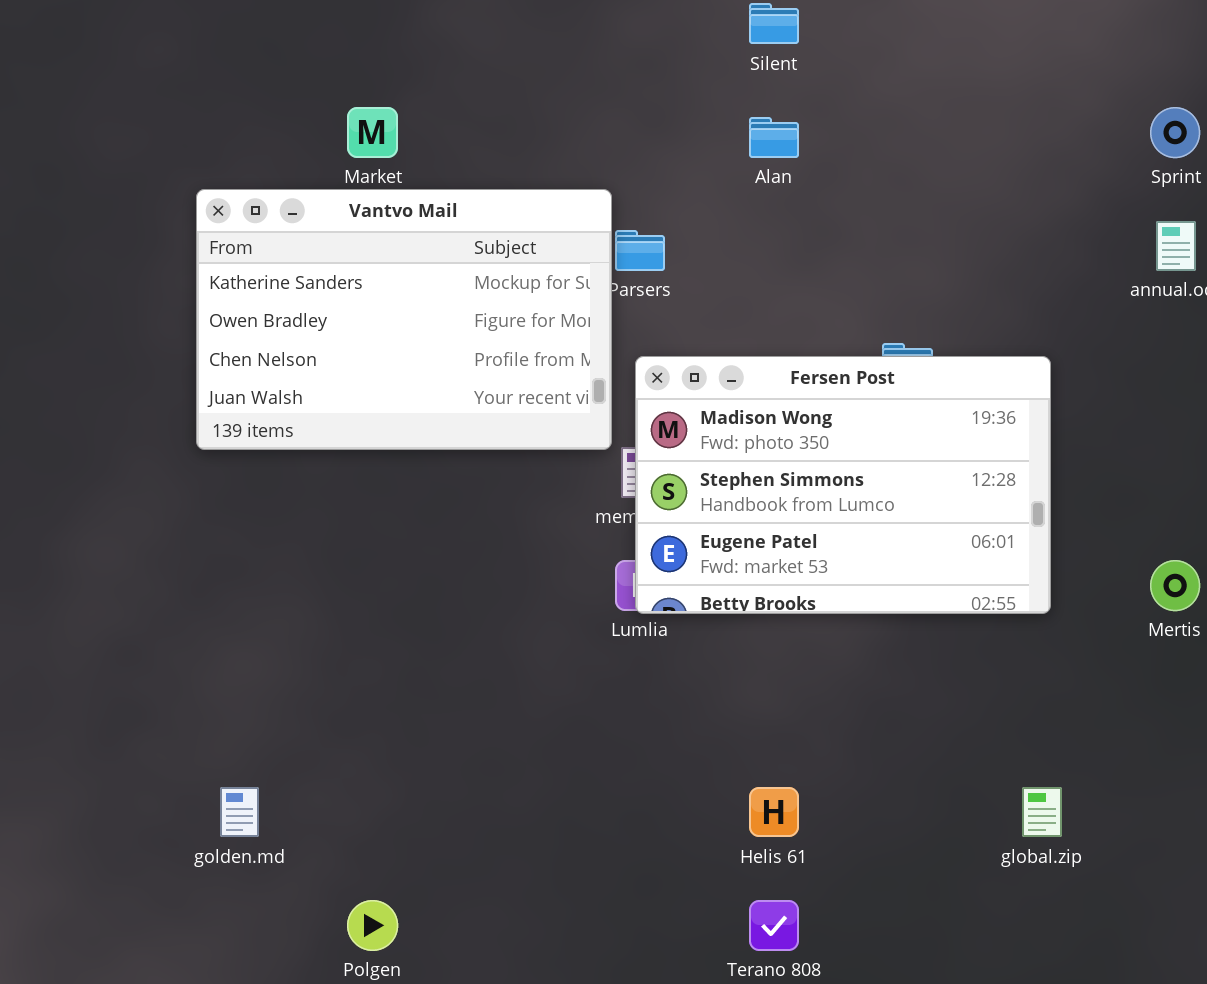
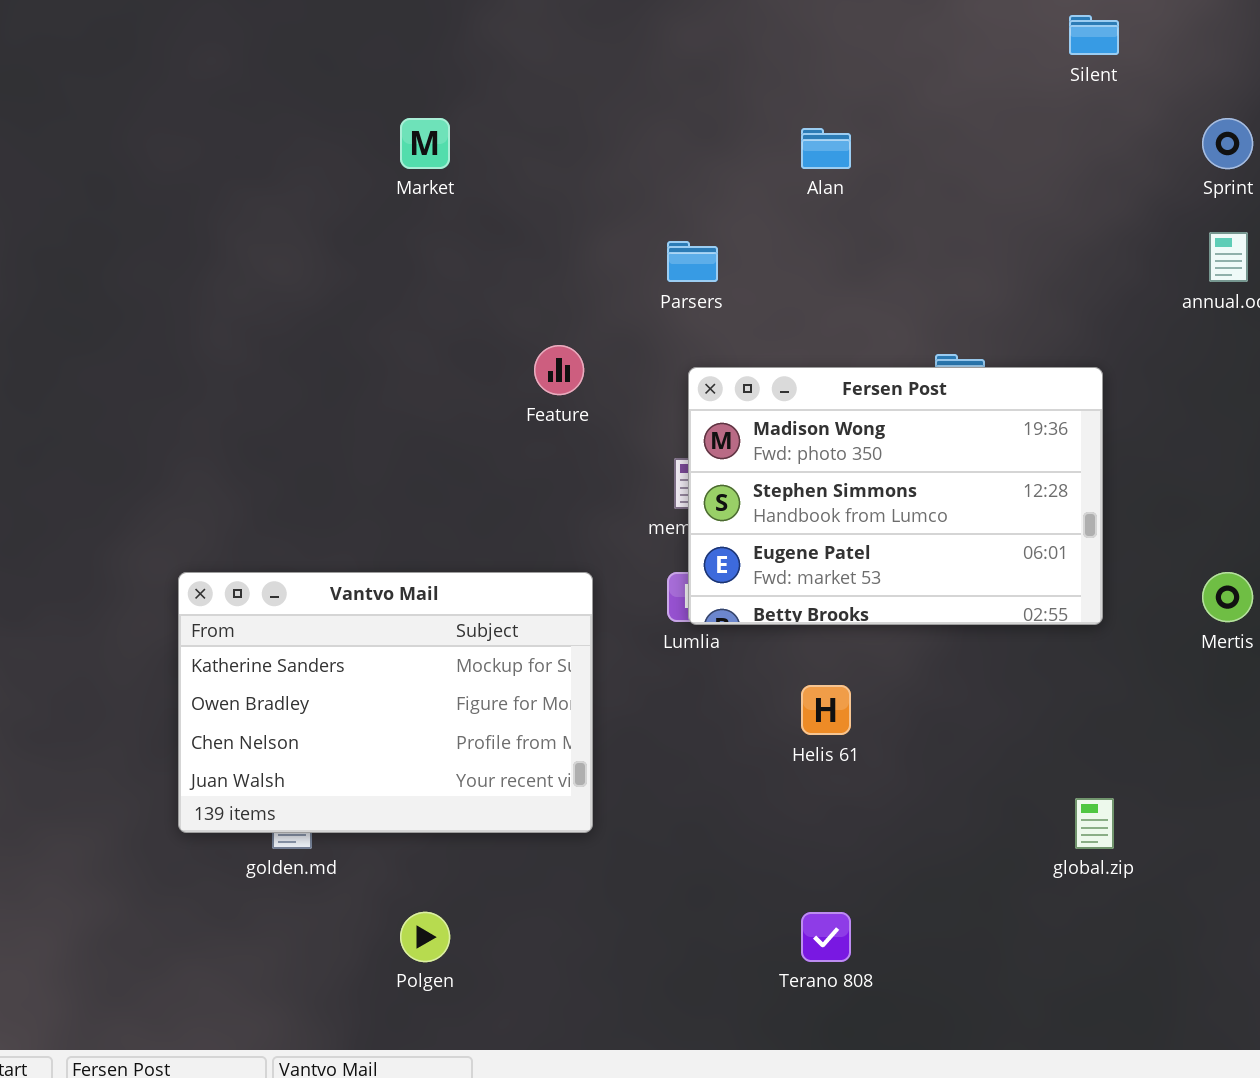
Silent: [749,3,799,44] -> [1069,15,1119,55], moved
Vantvo Mail: [196,189,612,450] -> [178,572,593,833], moved
Helis 61: [749,787,799,837] -> [801,685,851,735], moved

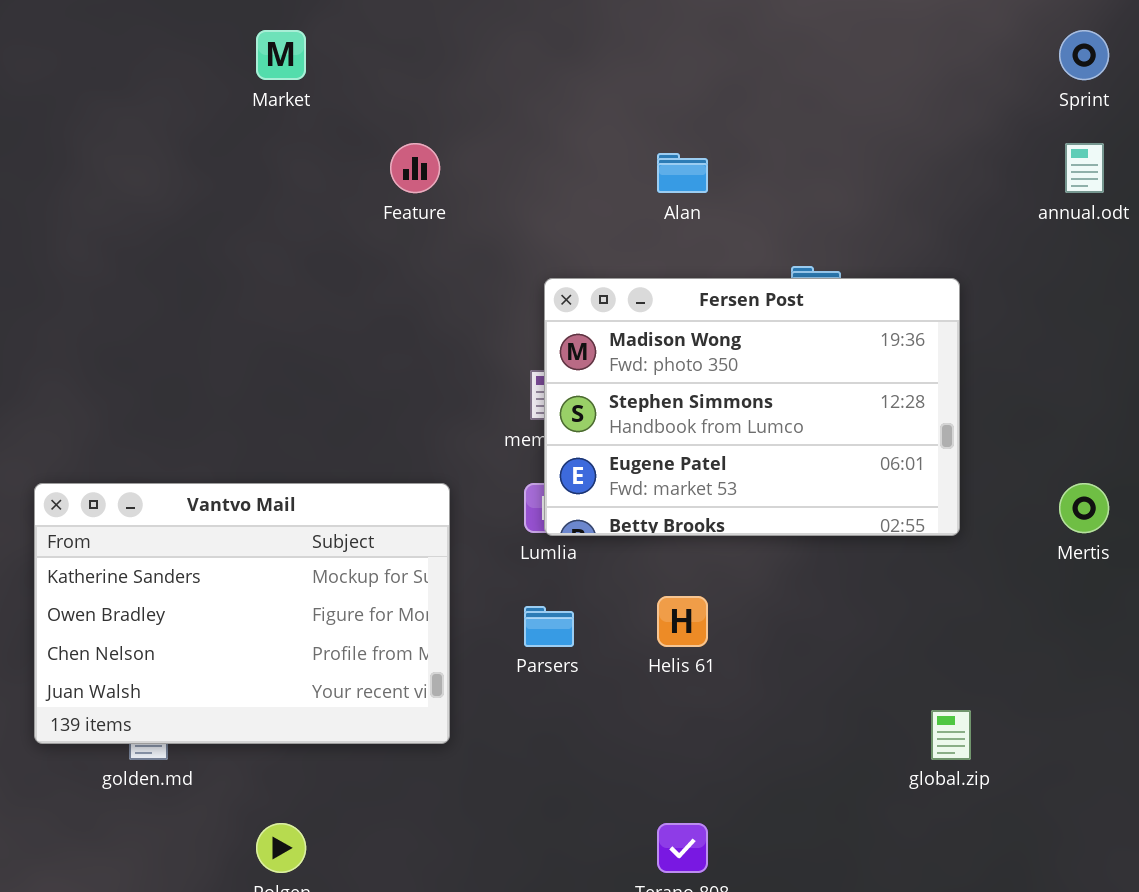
Alan: [801,128,851,169] -> [657,153,708,193], moved
Parsers: [667,241,718,282] -> [524,606,574,647], moved
Feature: [534,345,584,395] -> [390,143,440,193], moved

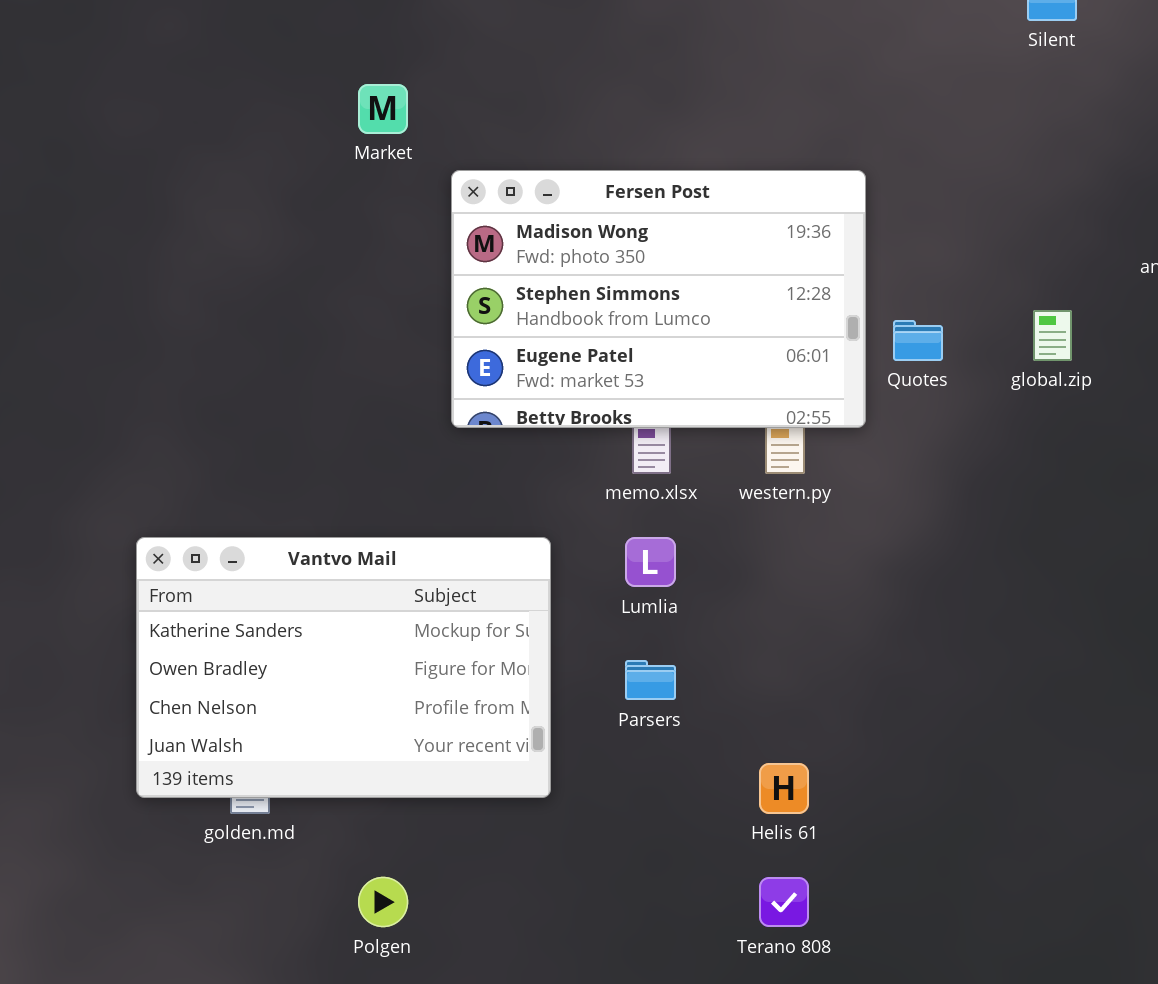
Fersen Post: [544,278,960,536] -> [451,170,866,428], moved
Helis 61: [657,596,708,647] -> [759,763,809,814], moved
global.zip: [931,710,971,760] -> [1033,310,1072,361], moved

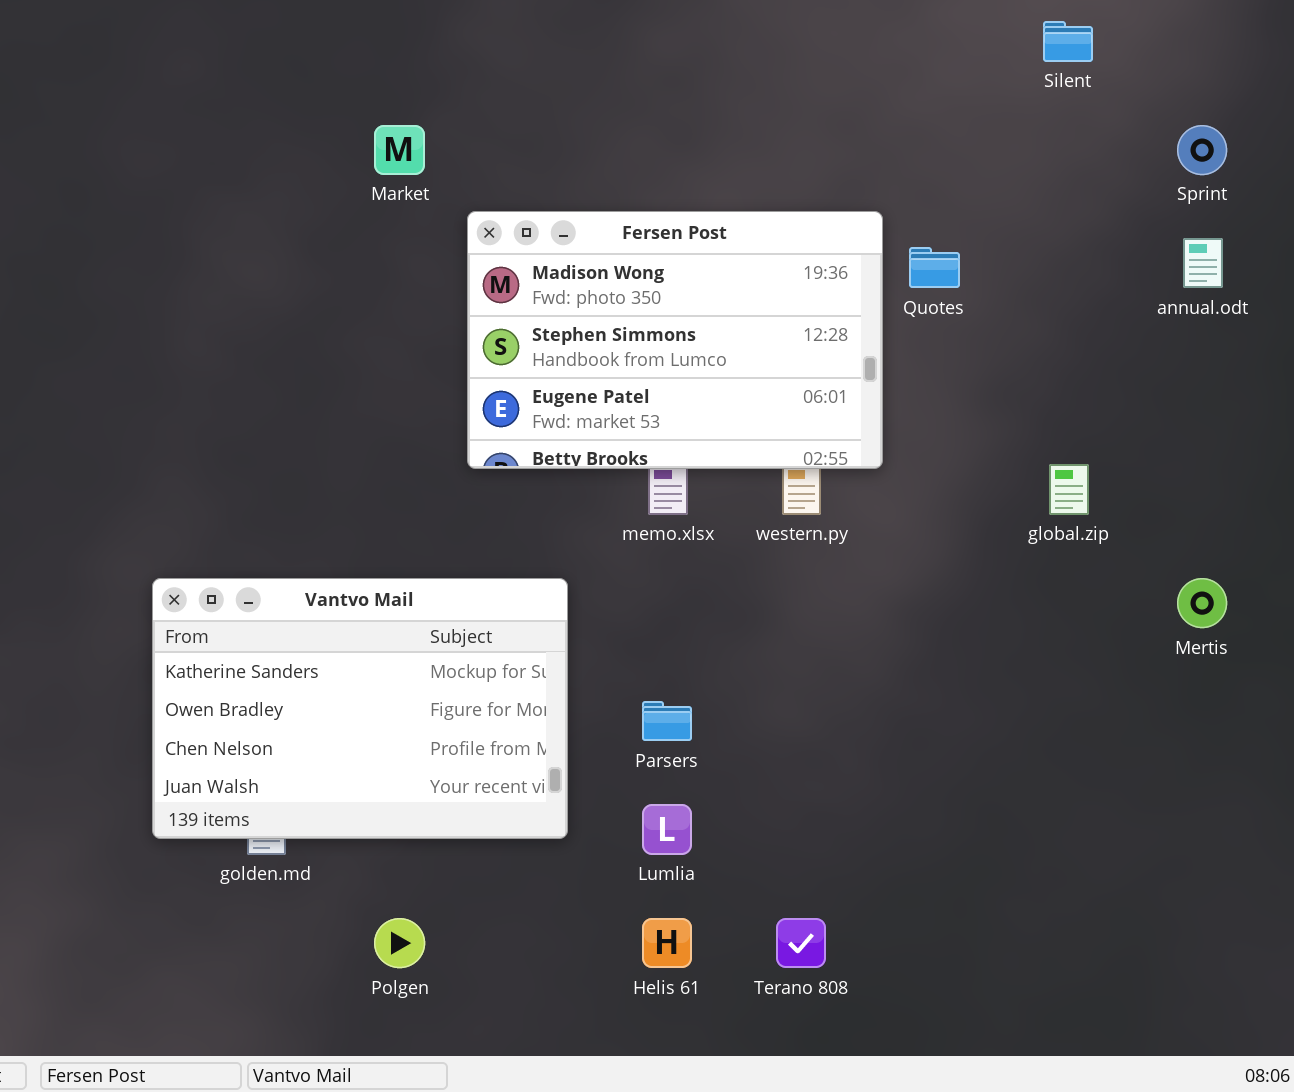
global.zip: [1033,310,1072,361] -> [1049,464,1089,515], moved
Quotes: [893,320,943,361] -> [909,247,960,288], moved
Lumlia: [625,537,676,587] -> [642,804,692,855], moved
Helis 61: [759,763,809,814] -> [642,918,692,968], moved

